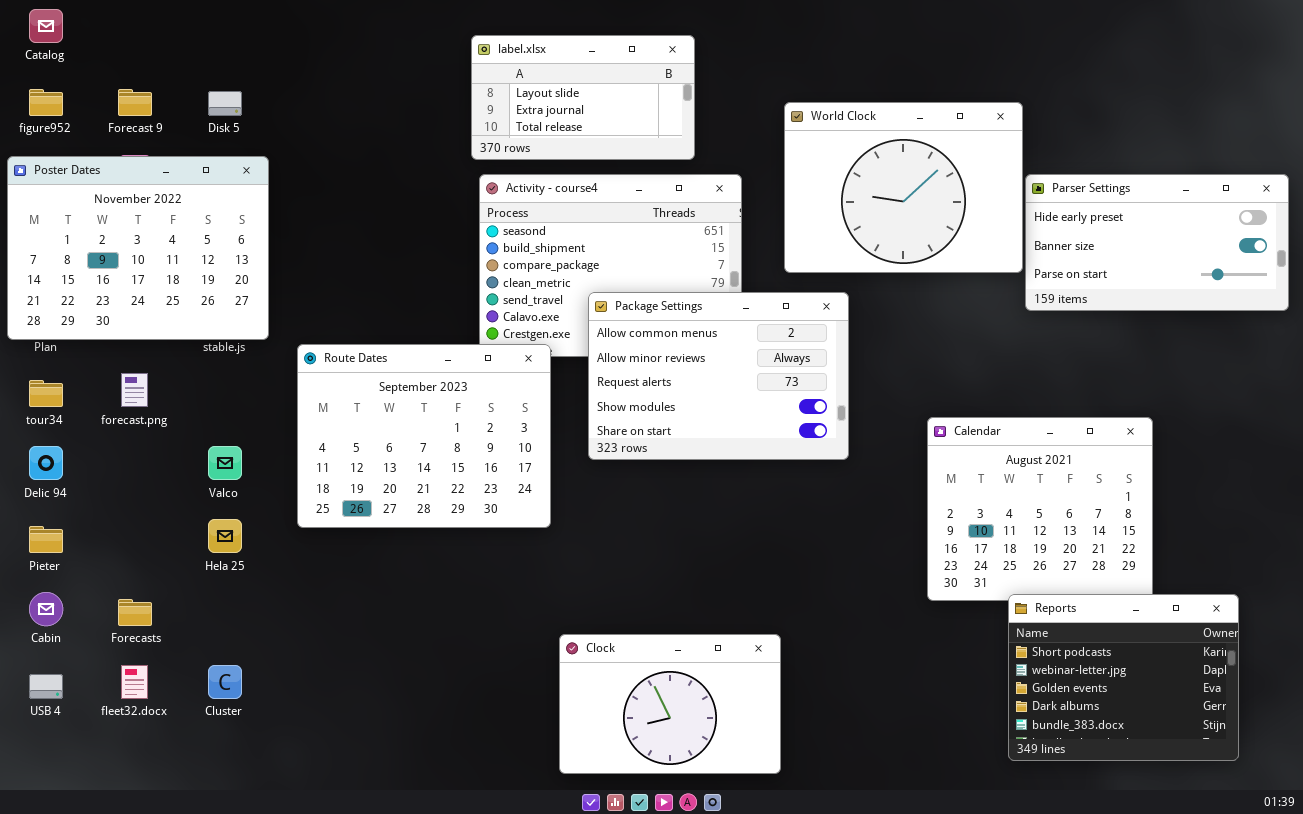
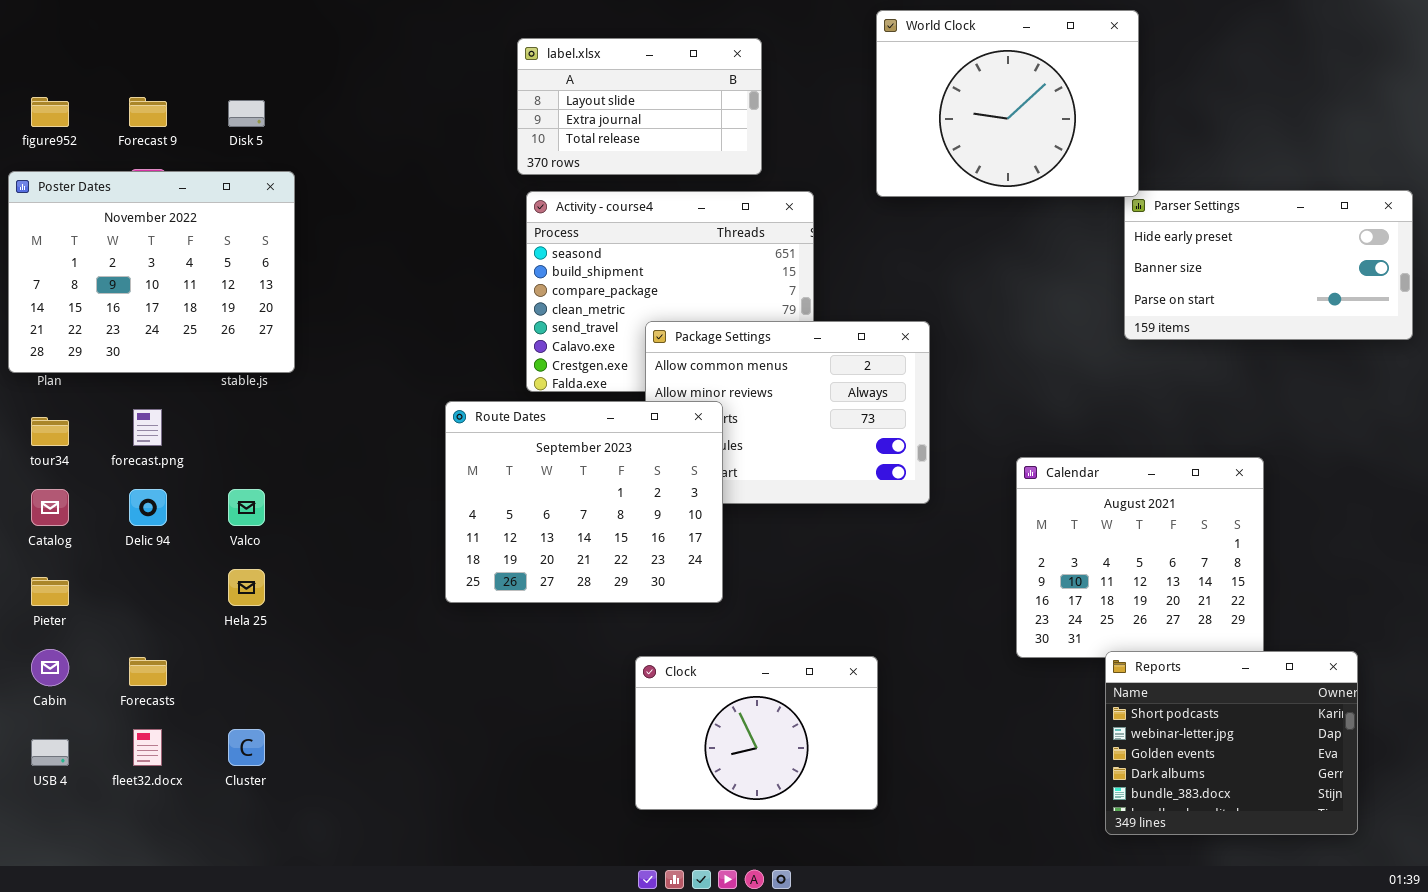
Catalog: [29,9,63,43] -> [31,489,69,526], moved
World Clock: [784,102,1023,273] -> [876,10,1139,197], moved
Route Dates: [297,344,551,528] -> [445,401,723,603], moved
Delic 94: [29,446,63,480] -> [129,489,167,526], moved
Clock: [559,634,781,774] -> [635,656,878,810], moved

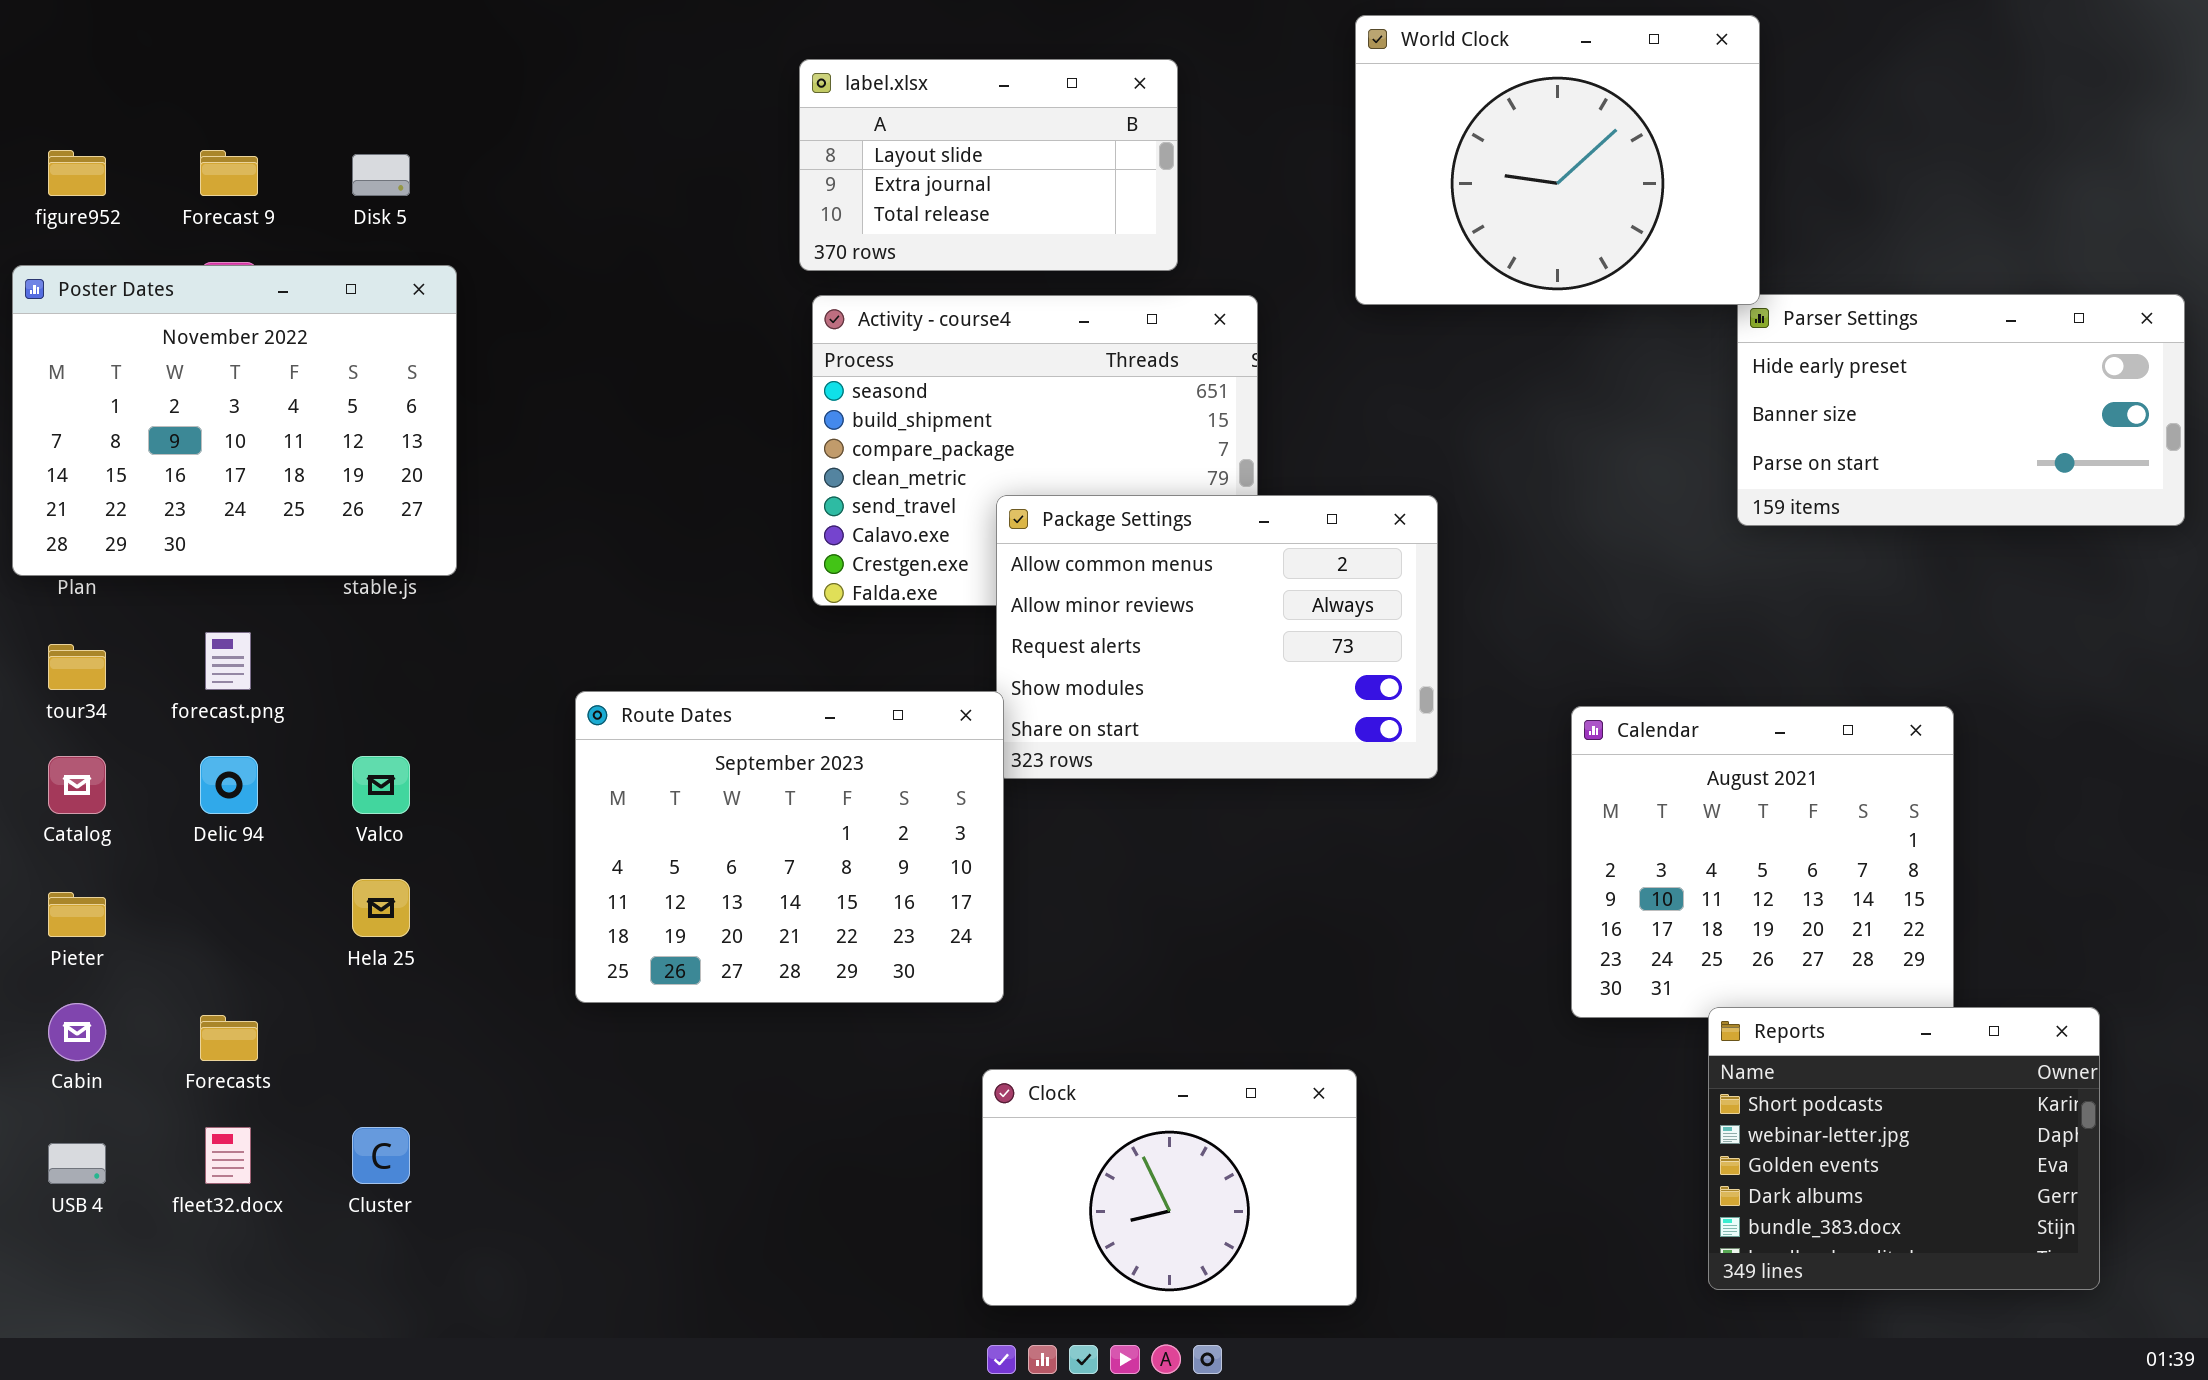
Route Dates: [445,401,723,603] -> [575,691,1004,1003], moved
Clock: [635,656,878,810] -> [982,1069,1357,1306], moved

